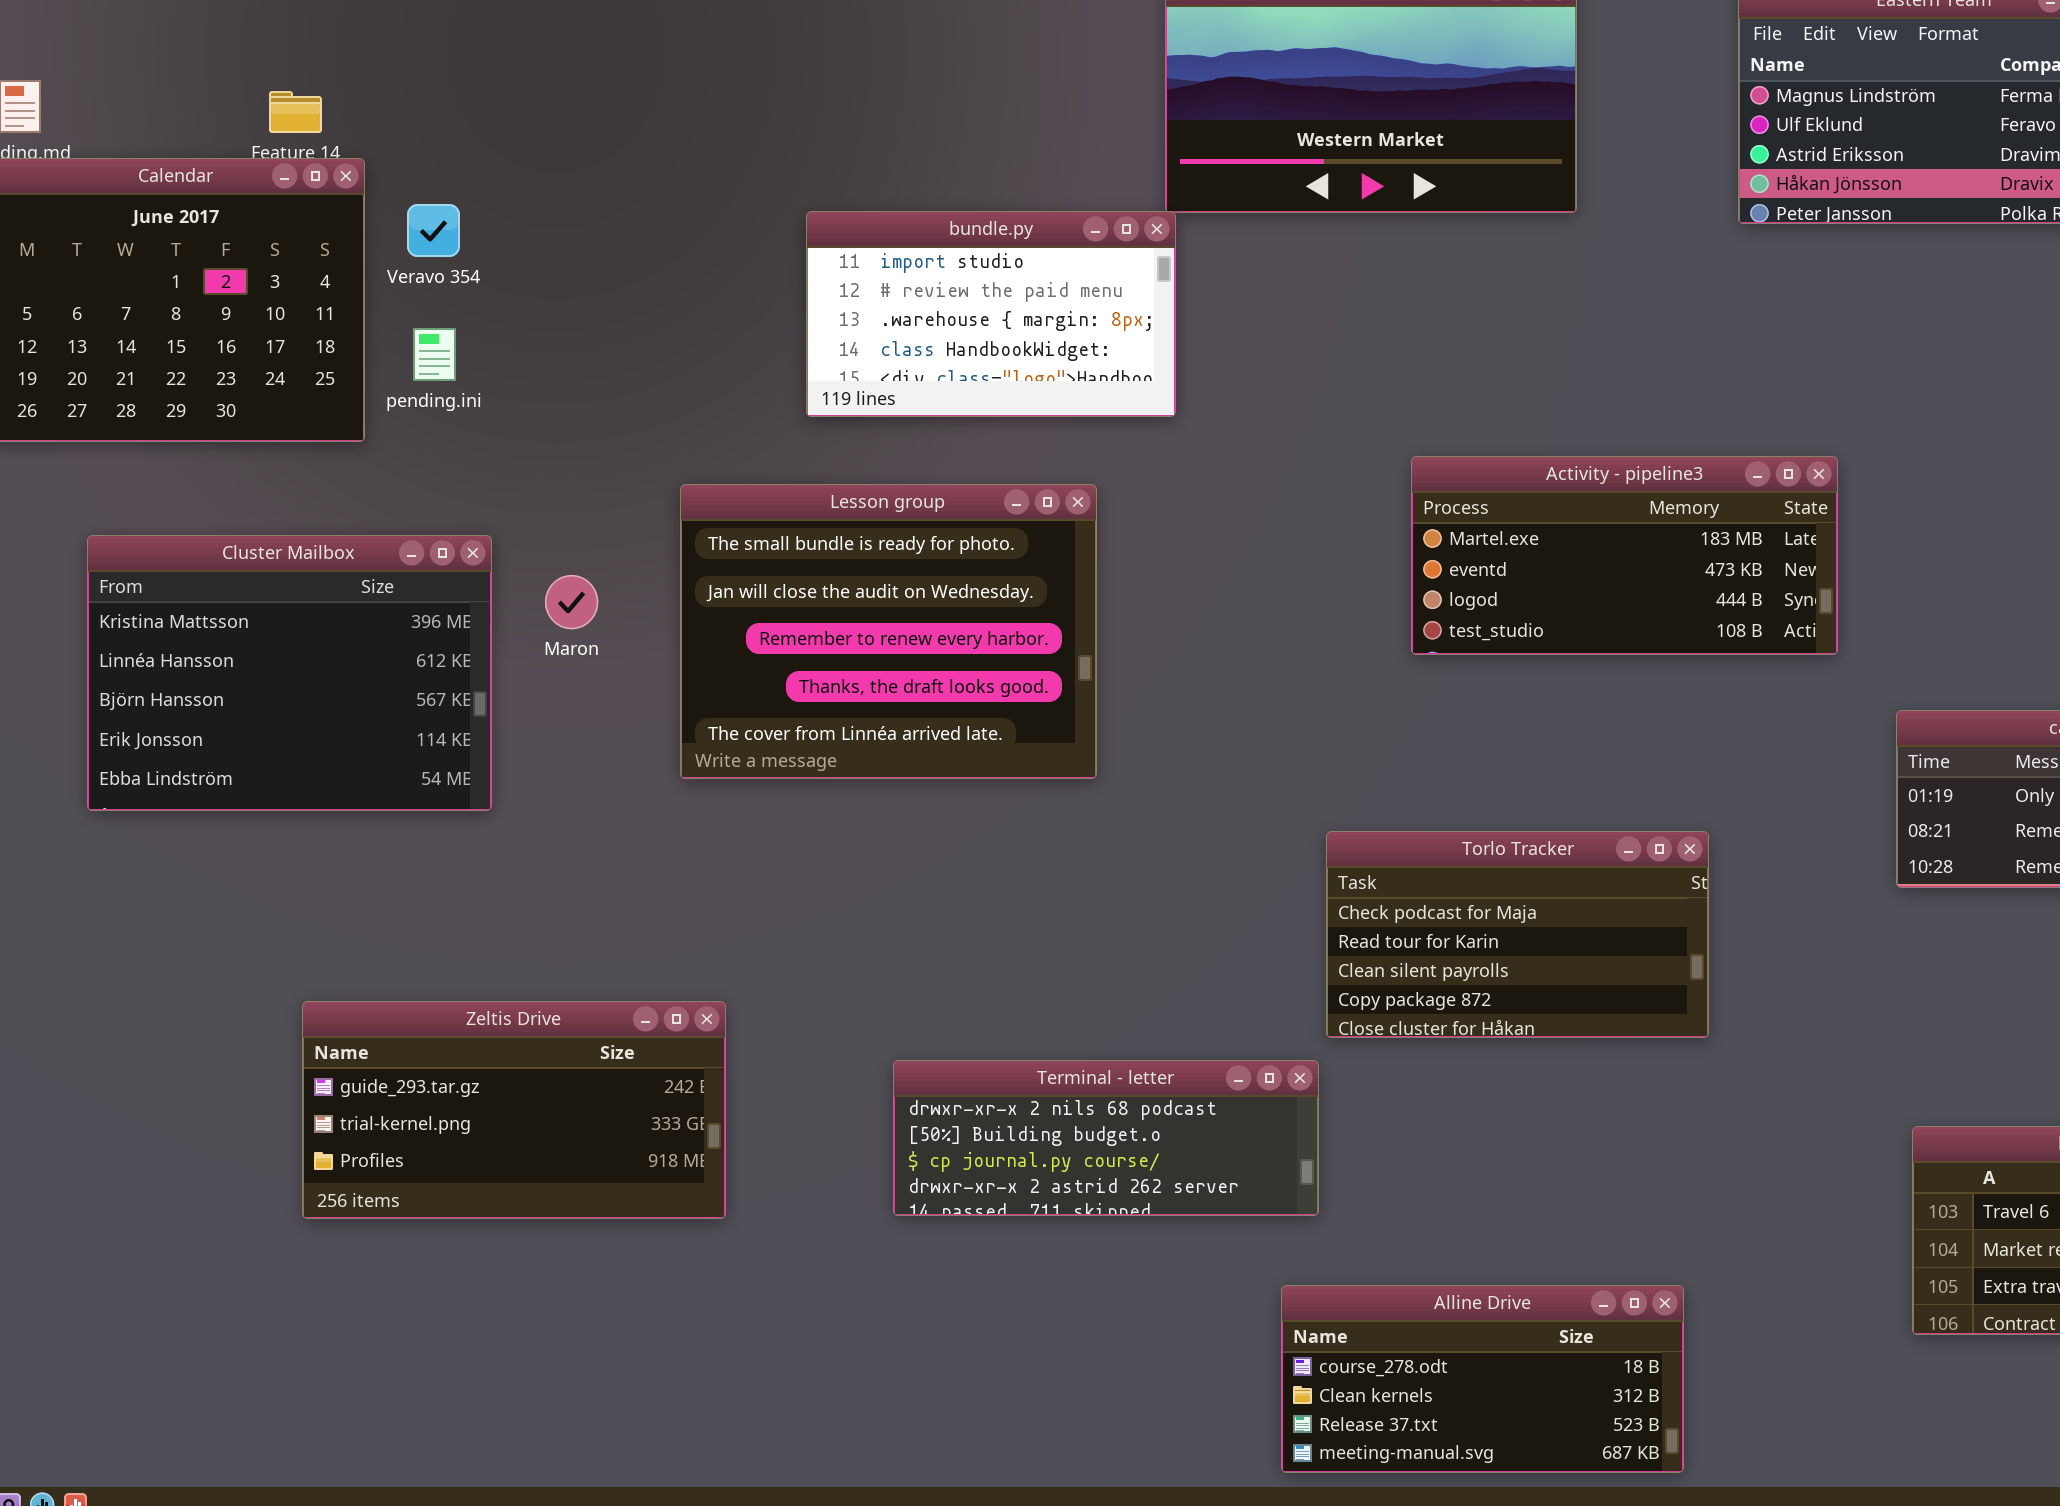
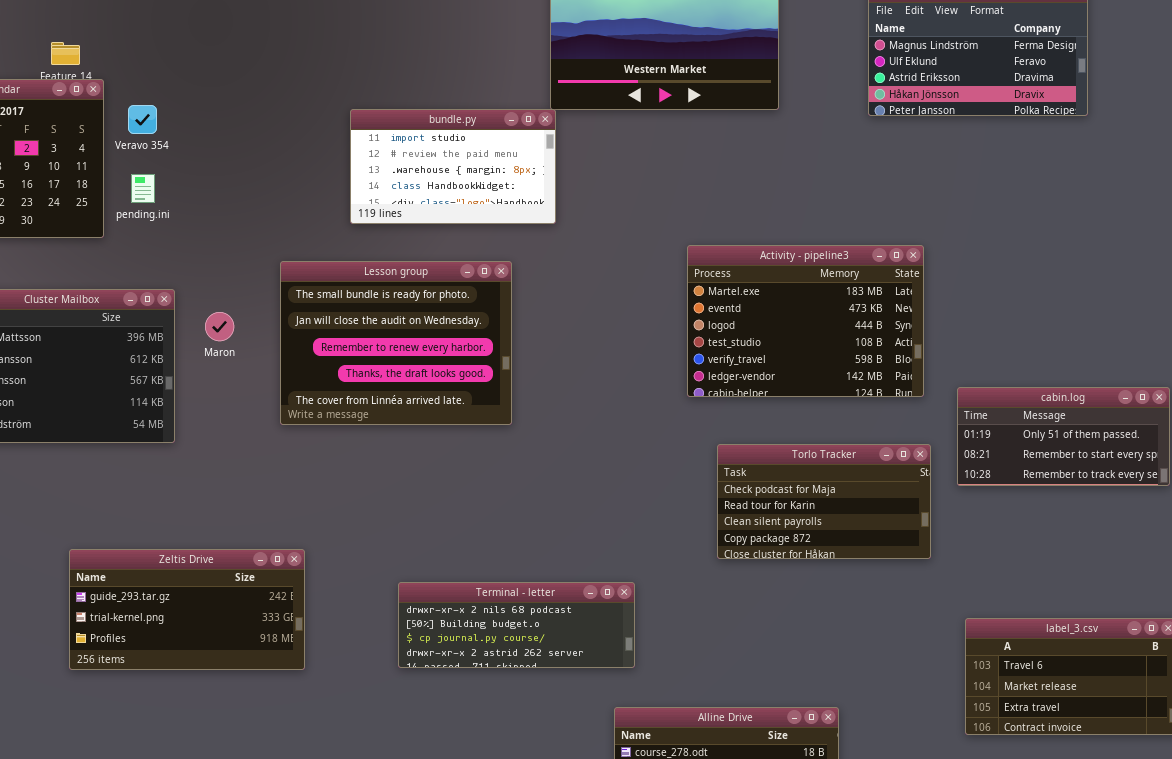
Activity - pipeline3: [1411,456,1838,655] -> [687,245,924,397], resized
Torlo Tracker: [1326,831,1709,1038] -> [717,444,931,559], moved

